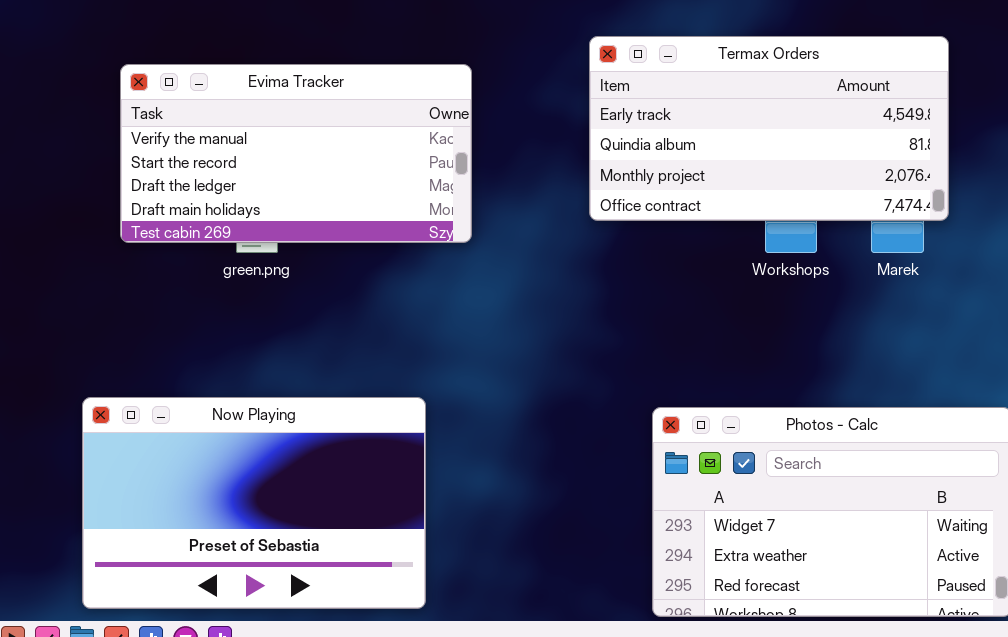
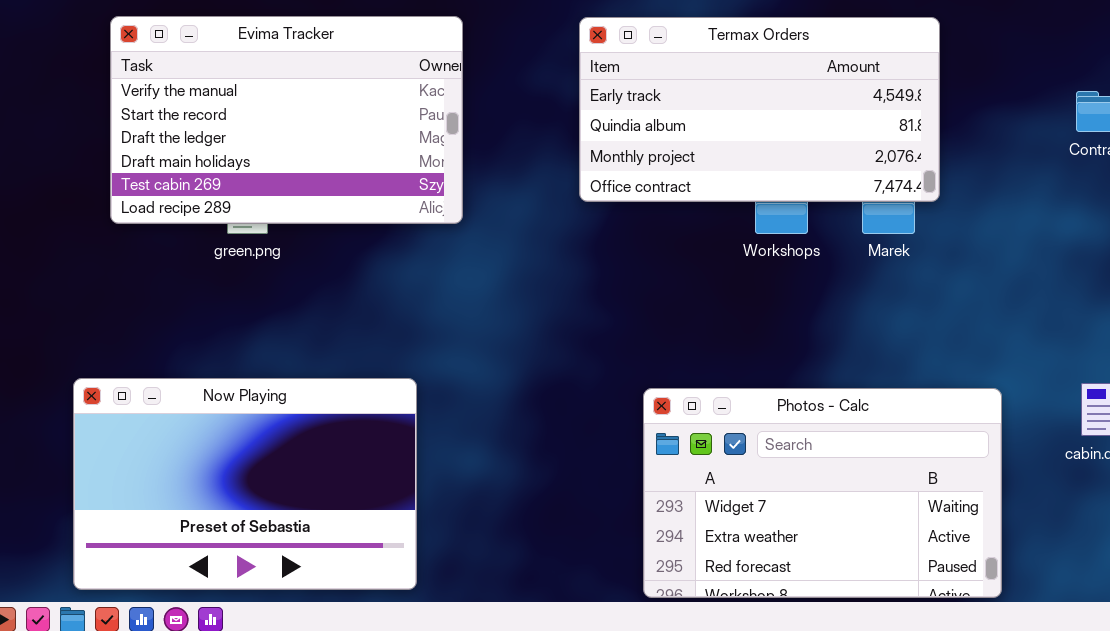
Evima Tracker: [120,64,472,243] -> [110,16,463,224], resized

